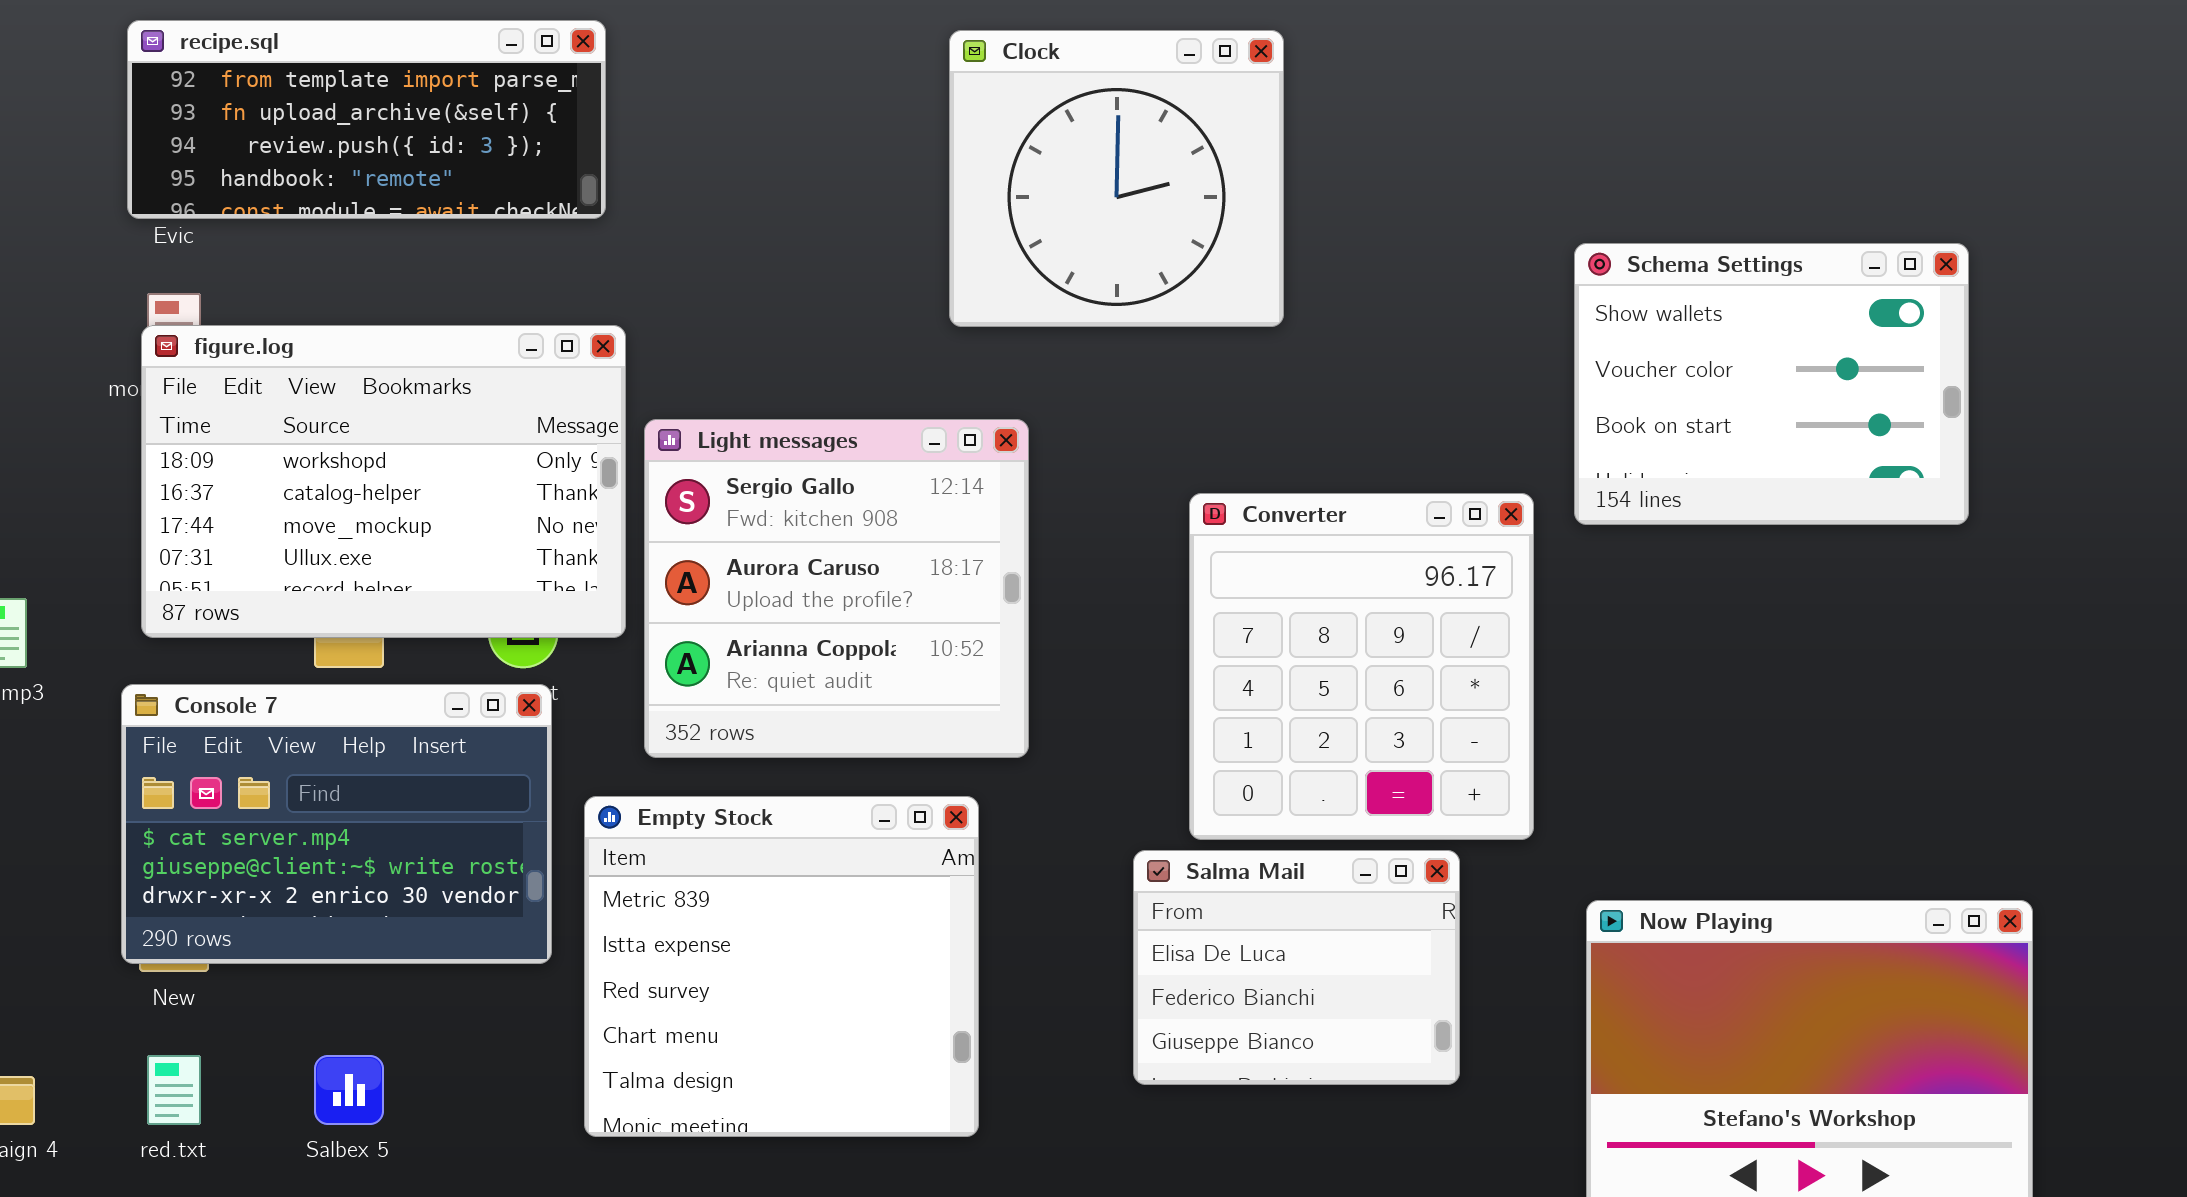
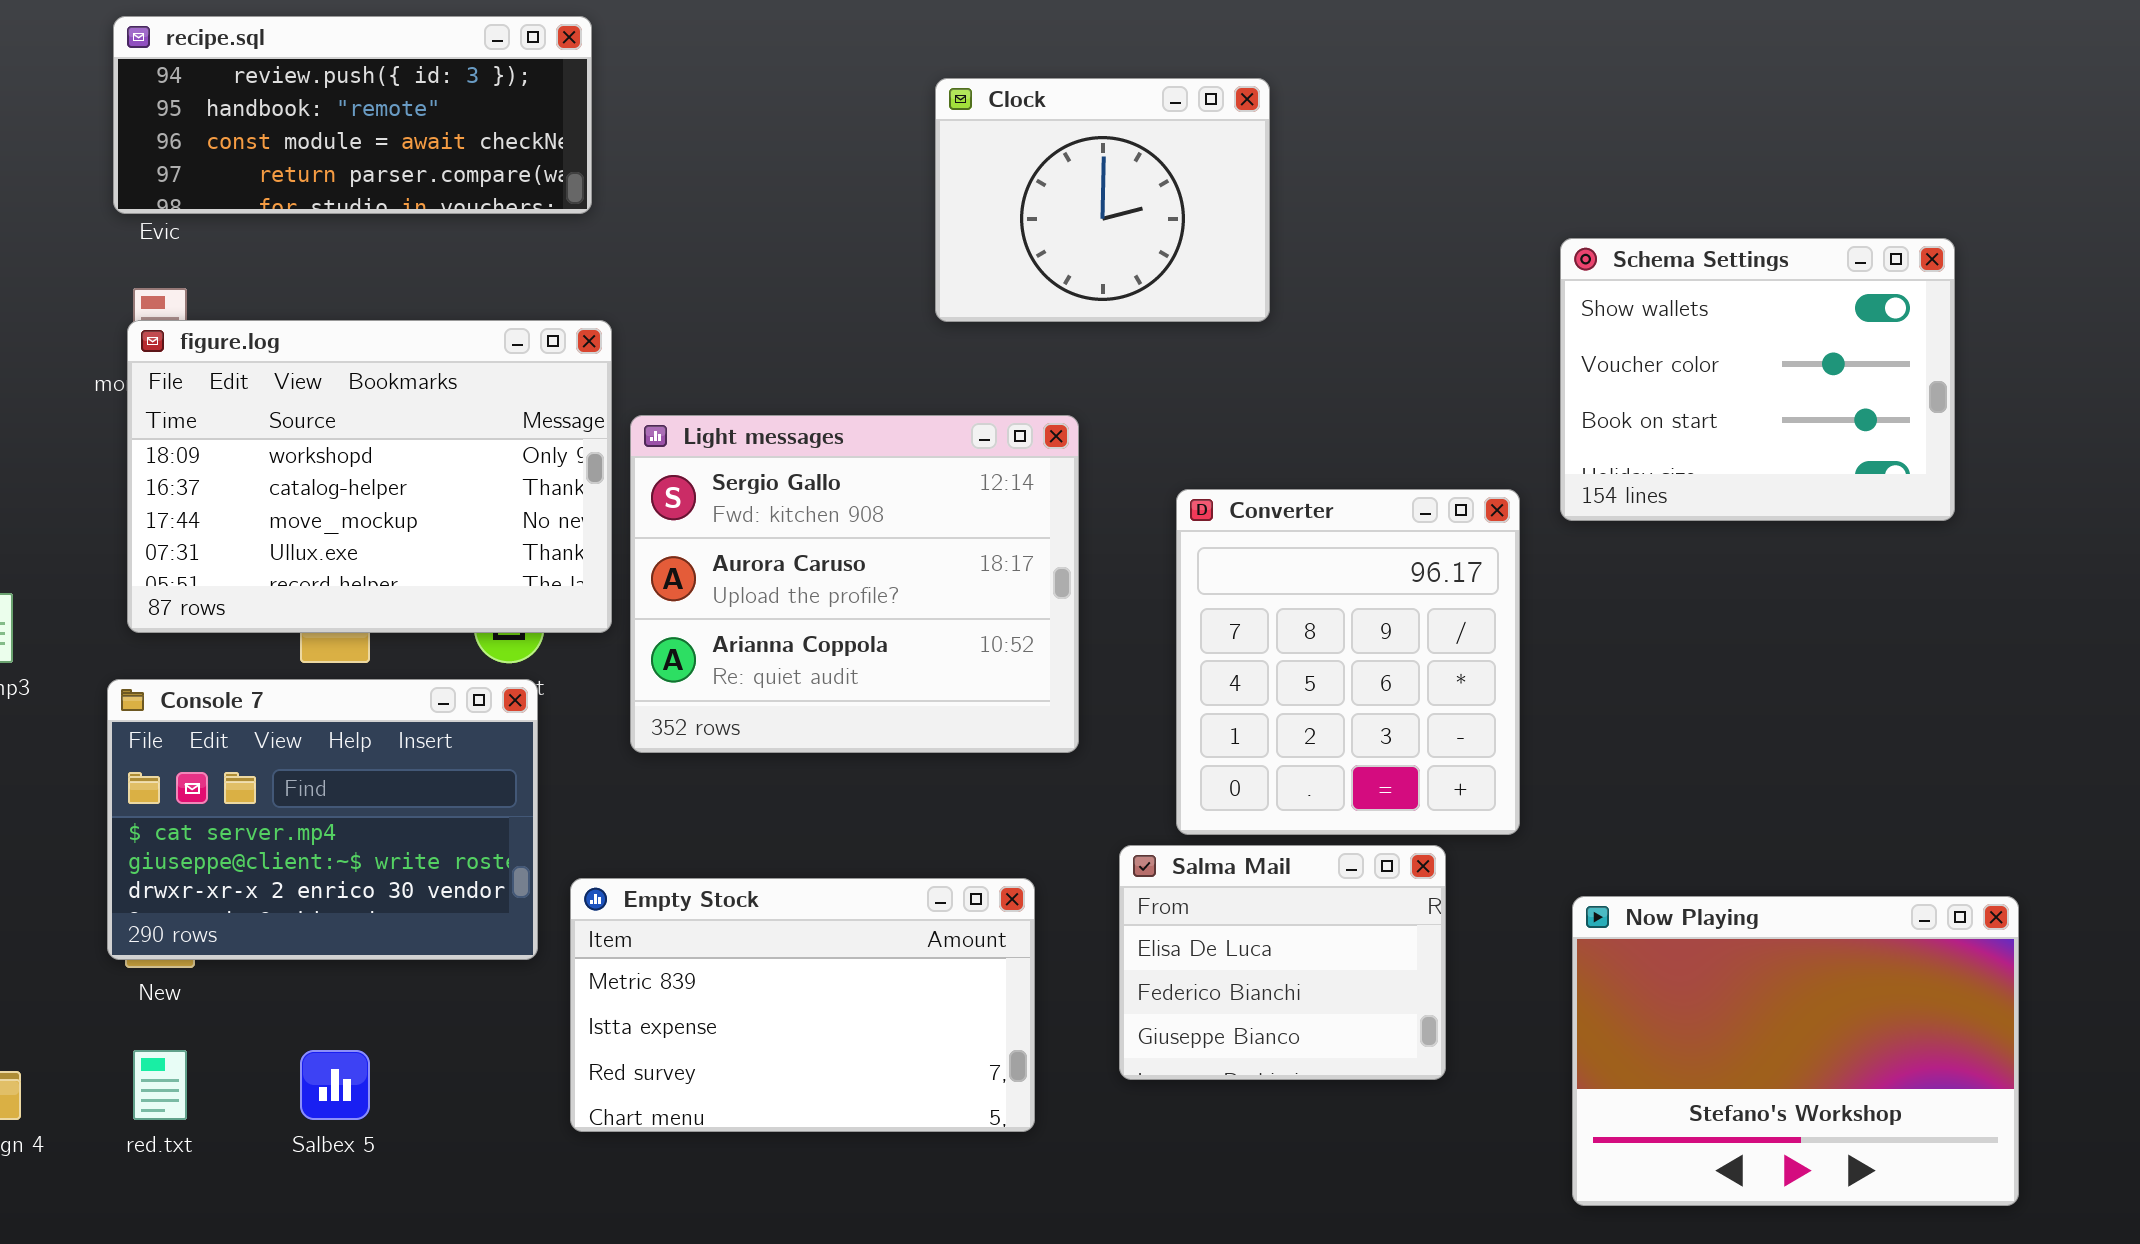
recipe.sql: [127,20,606,219] -> [113,16,592,214], scrolled down 2 rows
Clock: [949,30,1284,327] -> [935,78,1270,322], resized
Light messages: [644,419,1029,758] -> [630,415,1079,753], resized
Empty Stock: [584,796,979,1137] -> [570,878,1035,1132], resized

